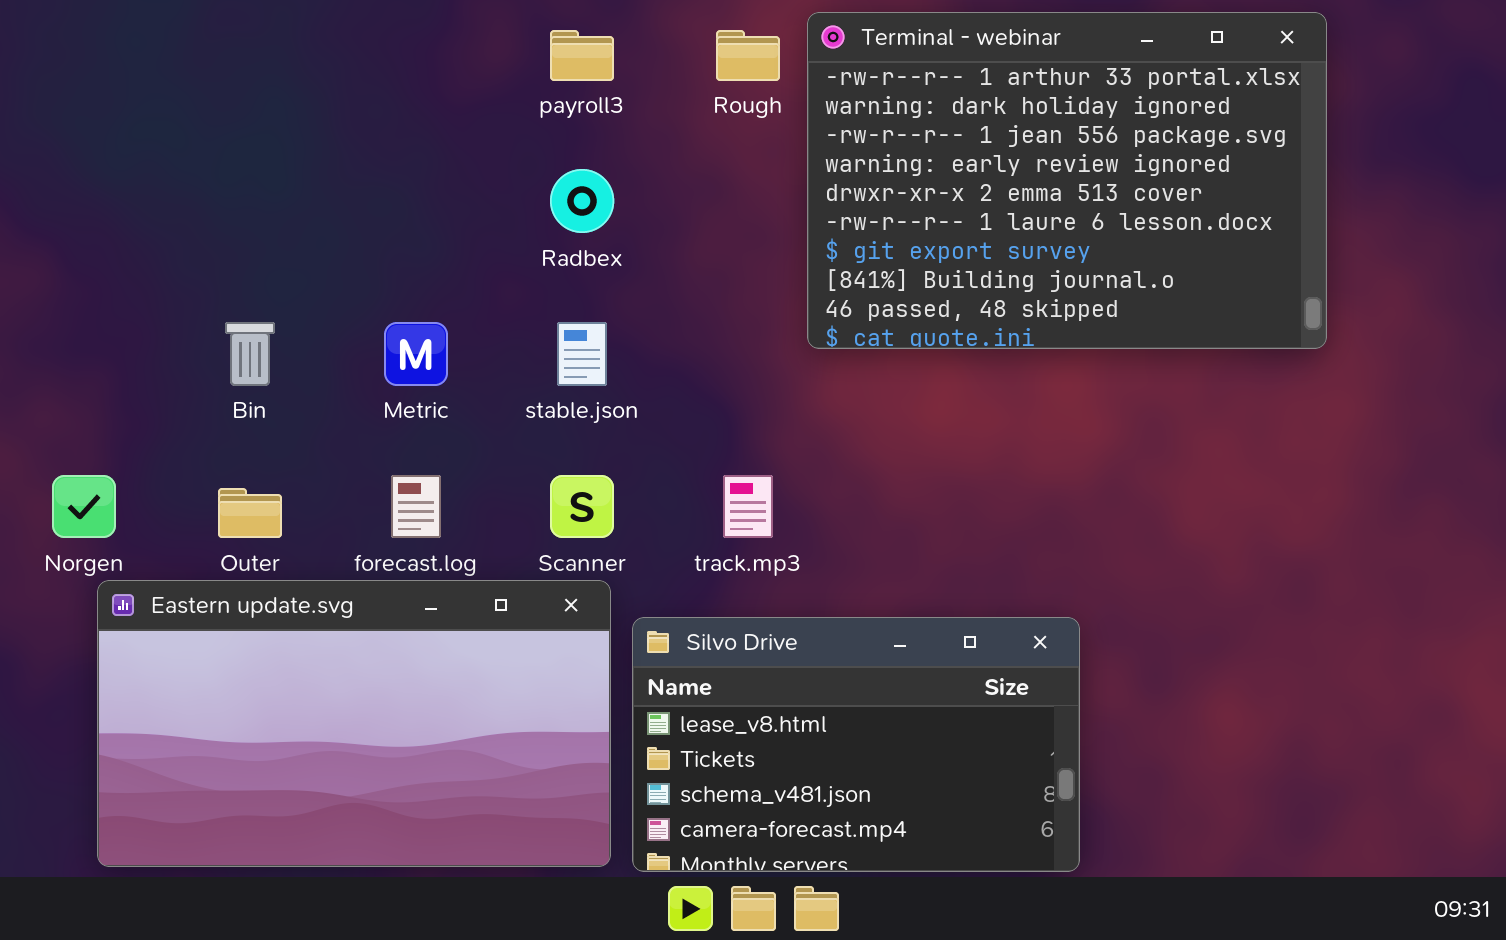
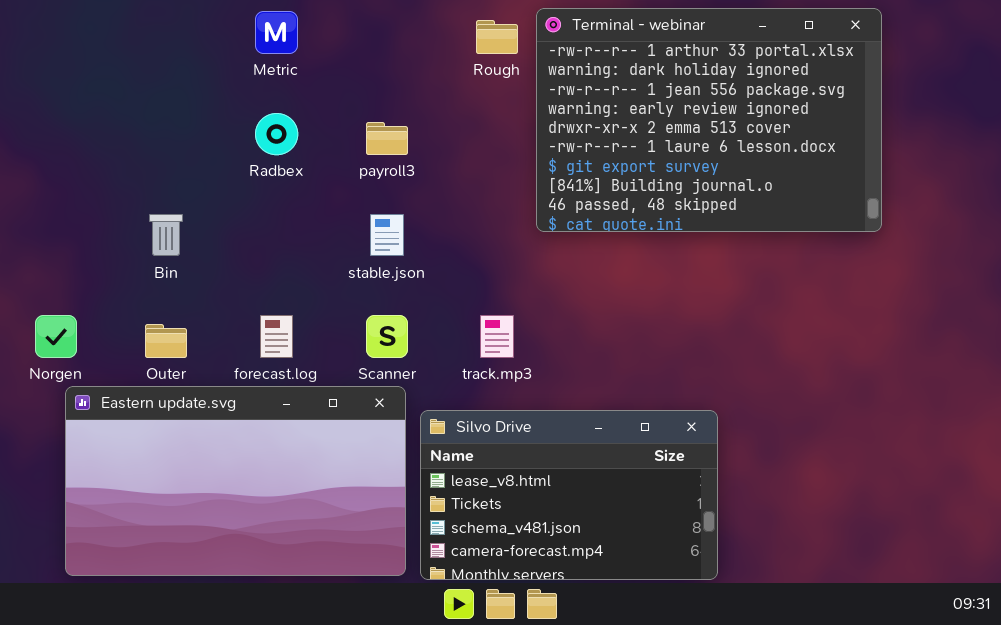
payroll3: [550,30,614,81] -> [366,122,408,155], moved
Radbex: [550,169,614,233] -> [255,113,298,155], moved
Metric: [384,322,448,386] -> [255,11,298,54], moved

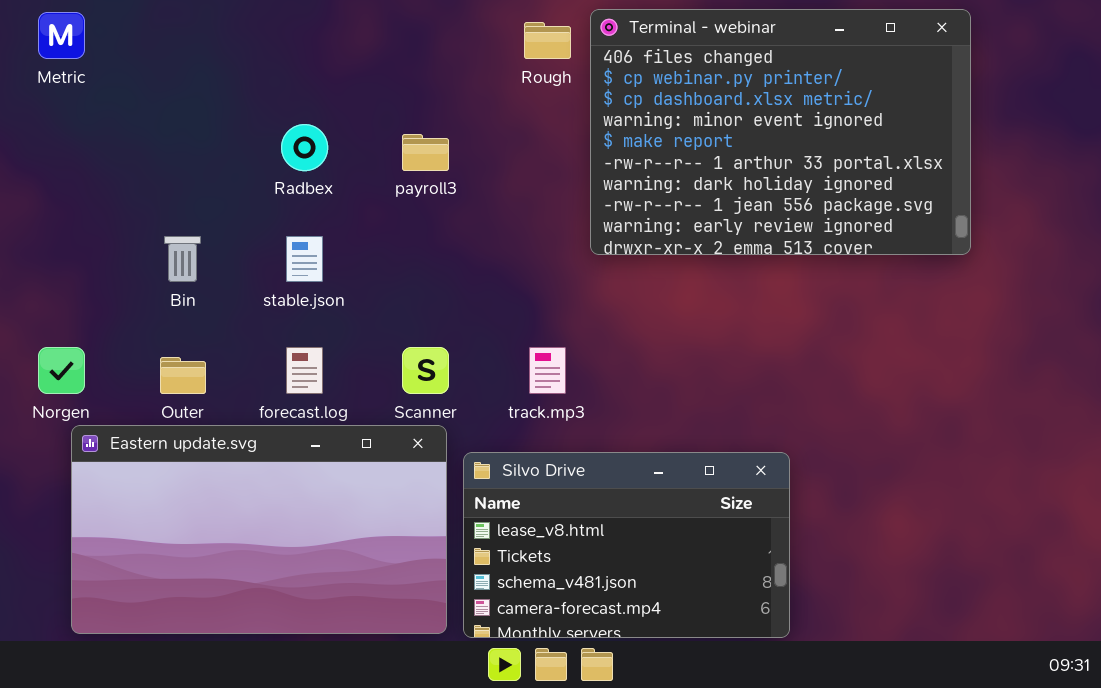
Terminal - webinar: [536,8,882,232] -> [590,9,971,255], scrolled up 5 rows
Metric: [255,11,298,54] -> [38,12,85,59], moved
stable.json: [370,214,404,256] -> [286,236,323,282], moved

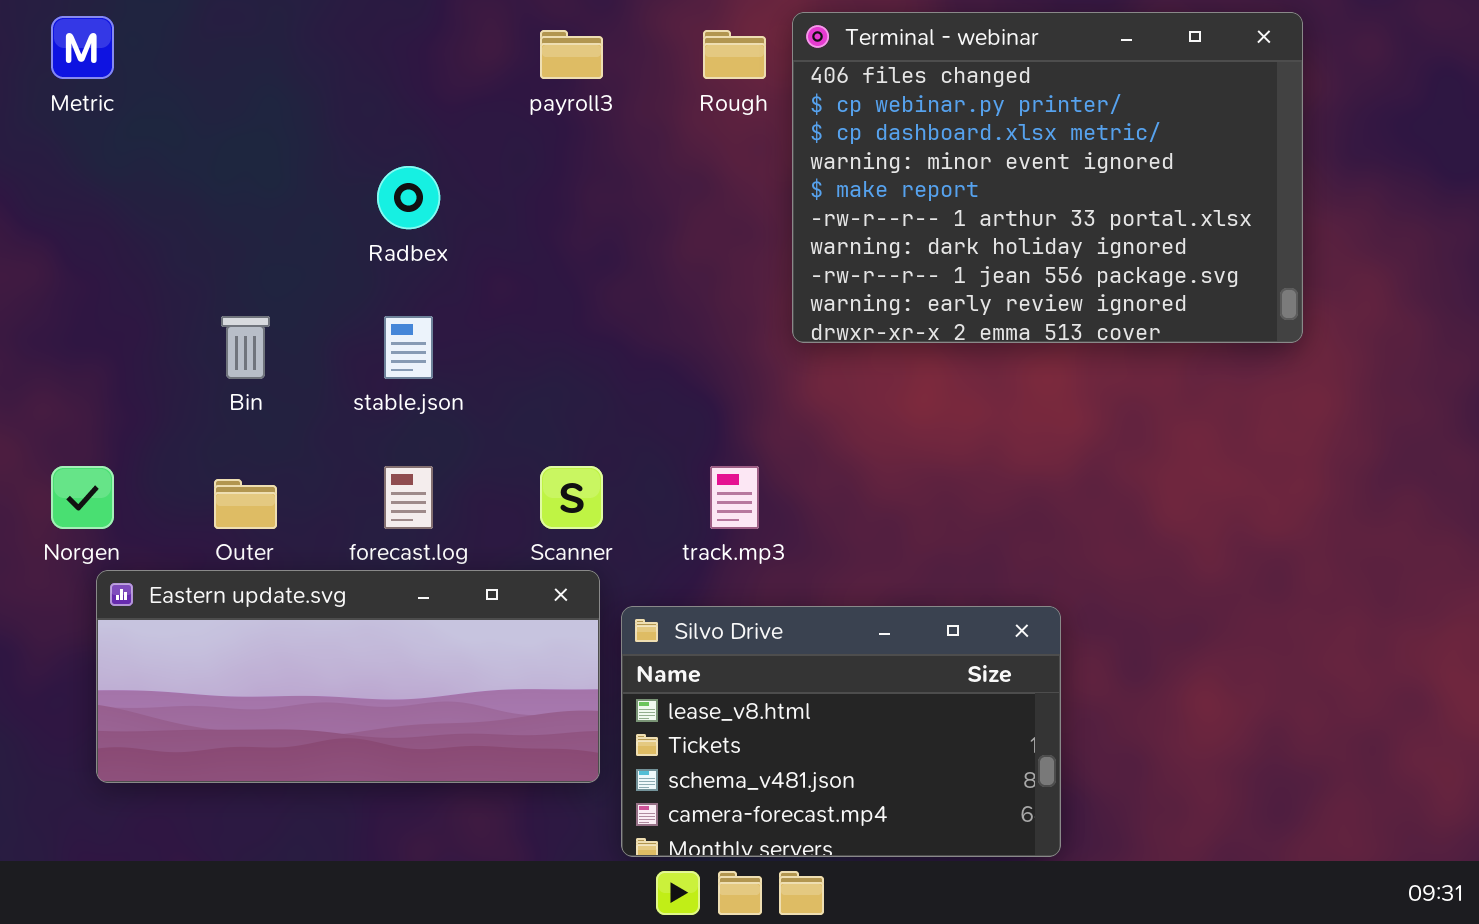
payroll3: [402,134,449,171] -> [540,30,603,79], moved
Eastern update.svg: [71,425,447,634] -> [96,570,600,783], resized

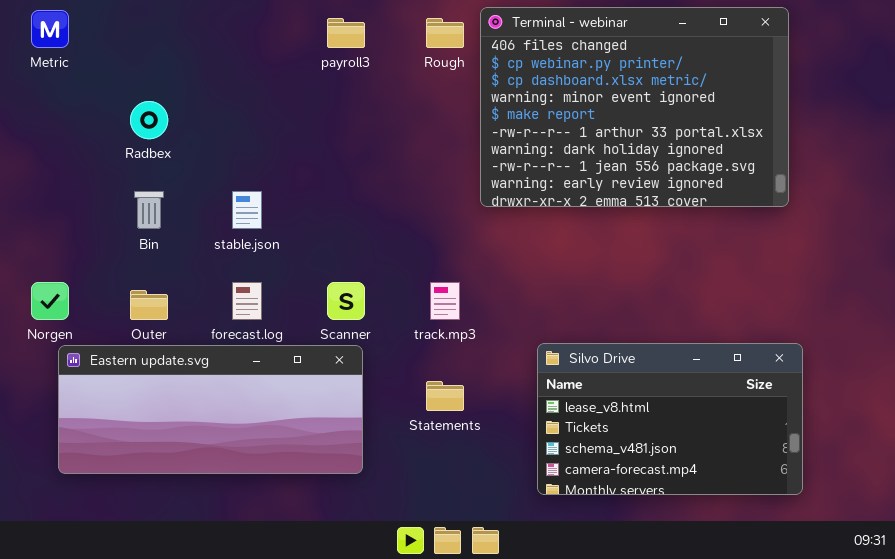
Radbex: [377,166,440,229] -> [130,101,168,139], moved
Silvo Drive: [621,606,1061,857] -> [537,343,803,495], moved

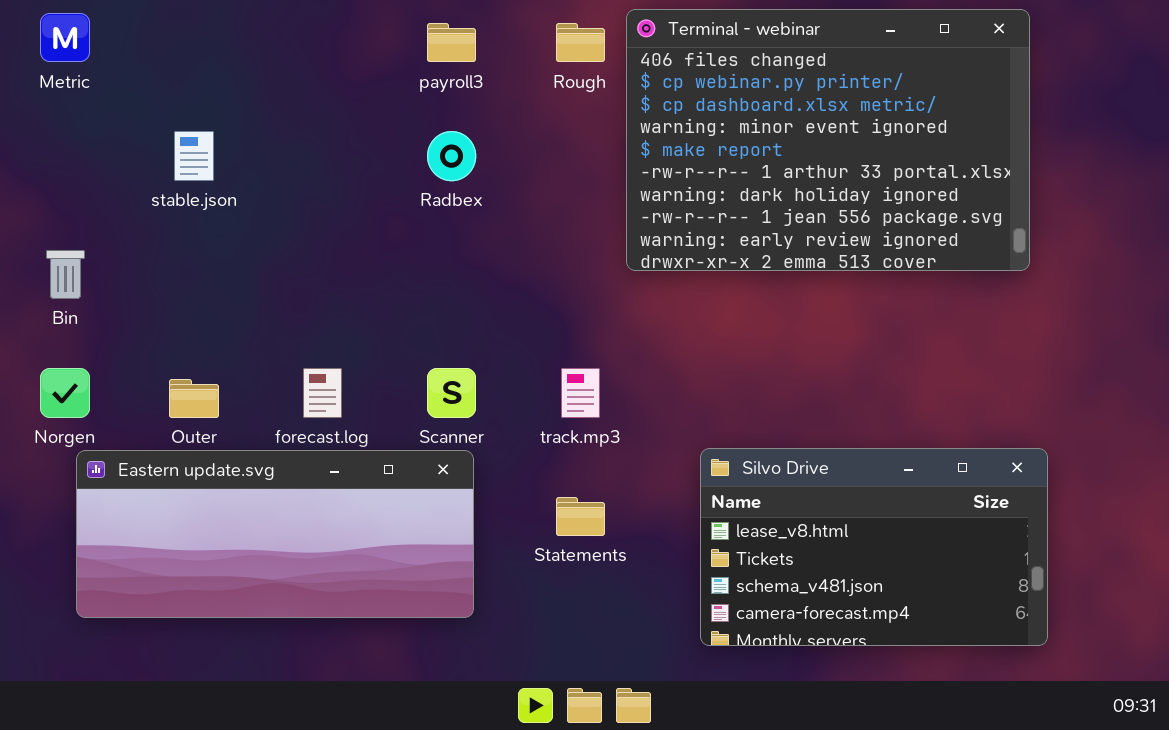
Radbex: [130,101,168,139] -> [427,131,476,181], moved
Bin: [134,191,164,229] -> [46,250,85,299], moved
stable.json: [232,191,262,229] -> [174,131,214,181], moved

